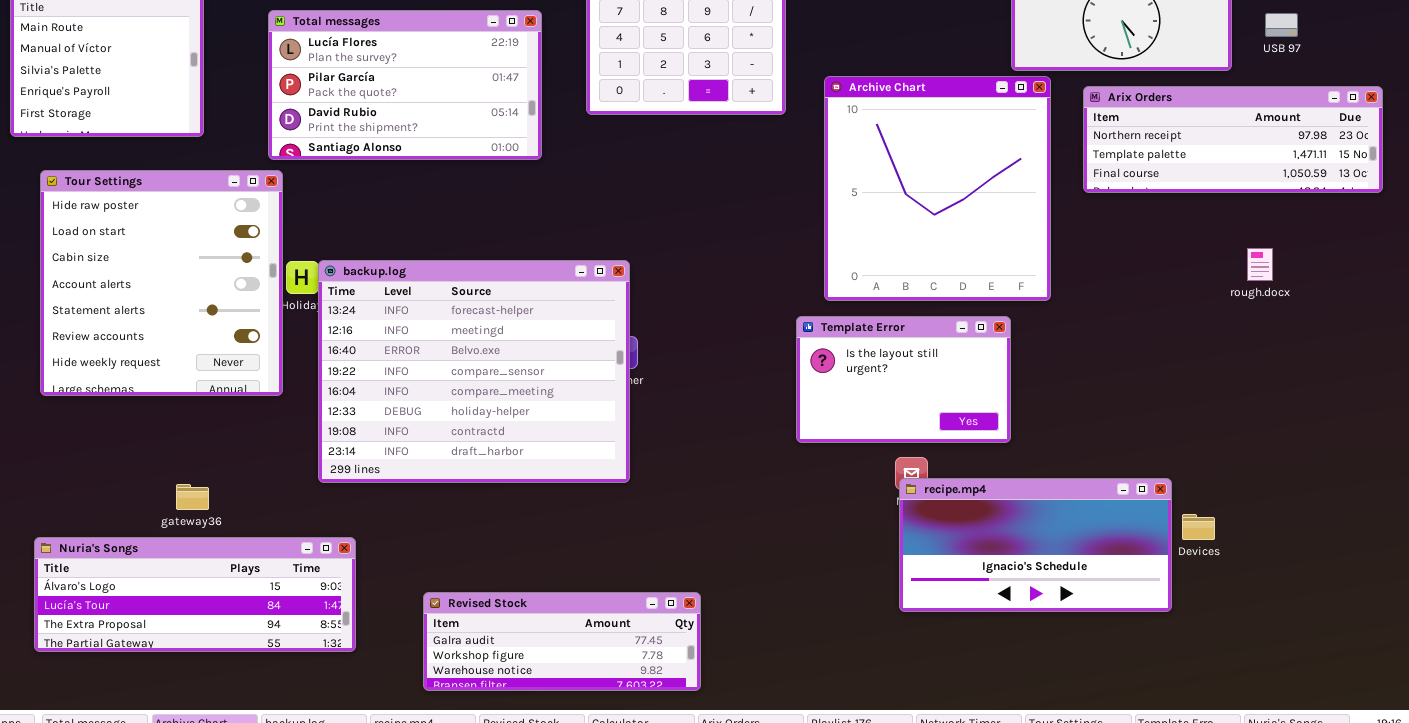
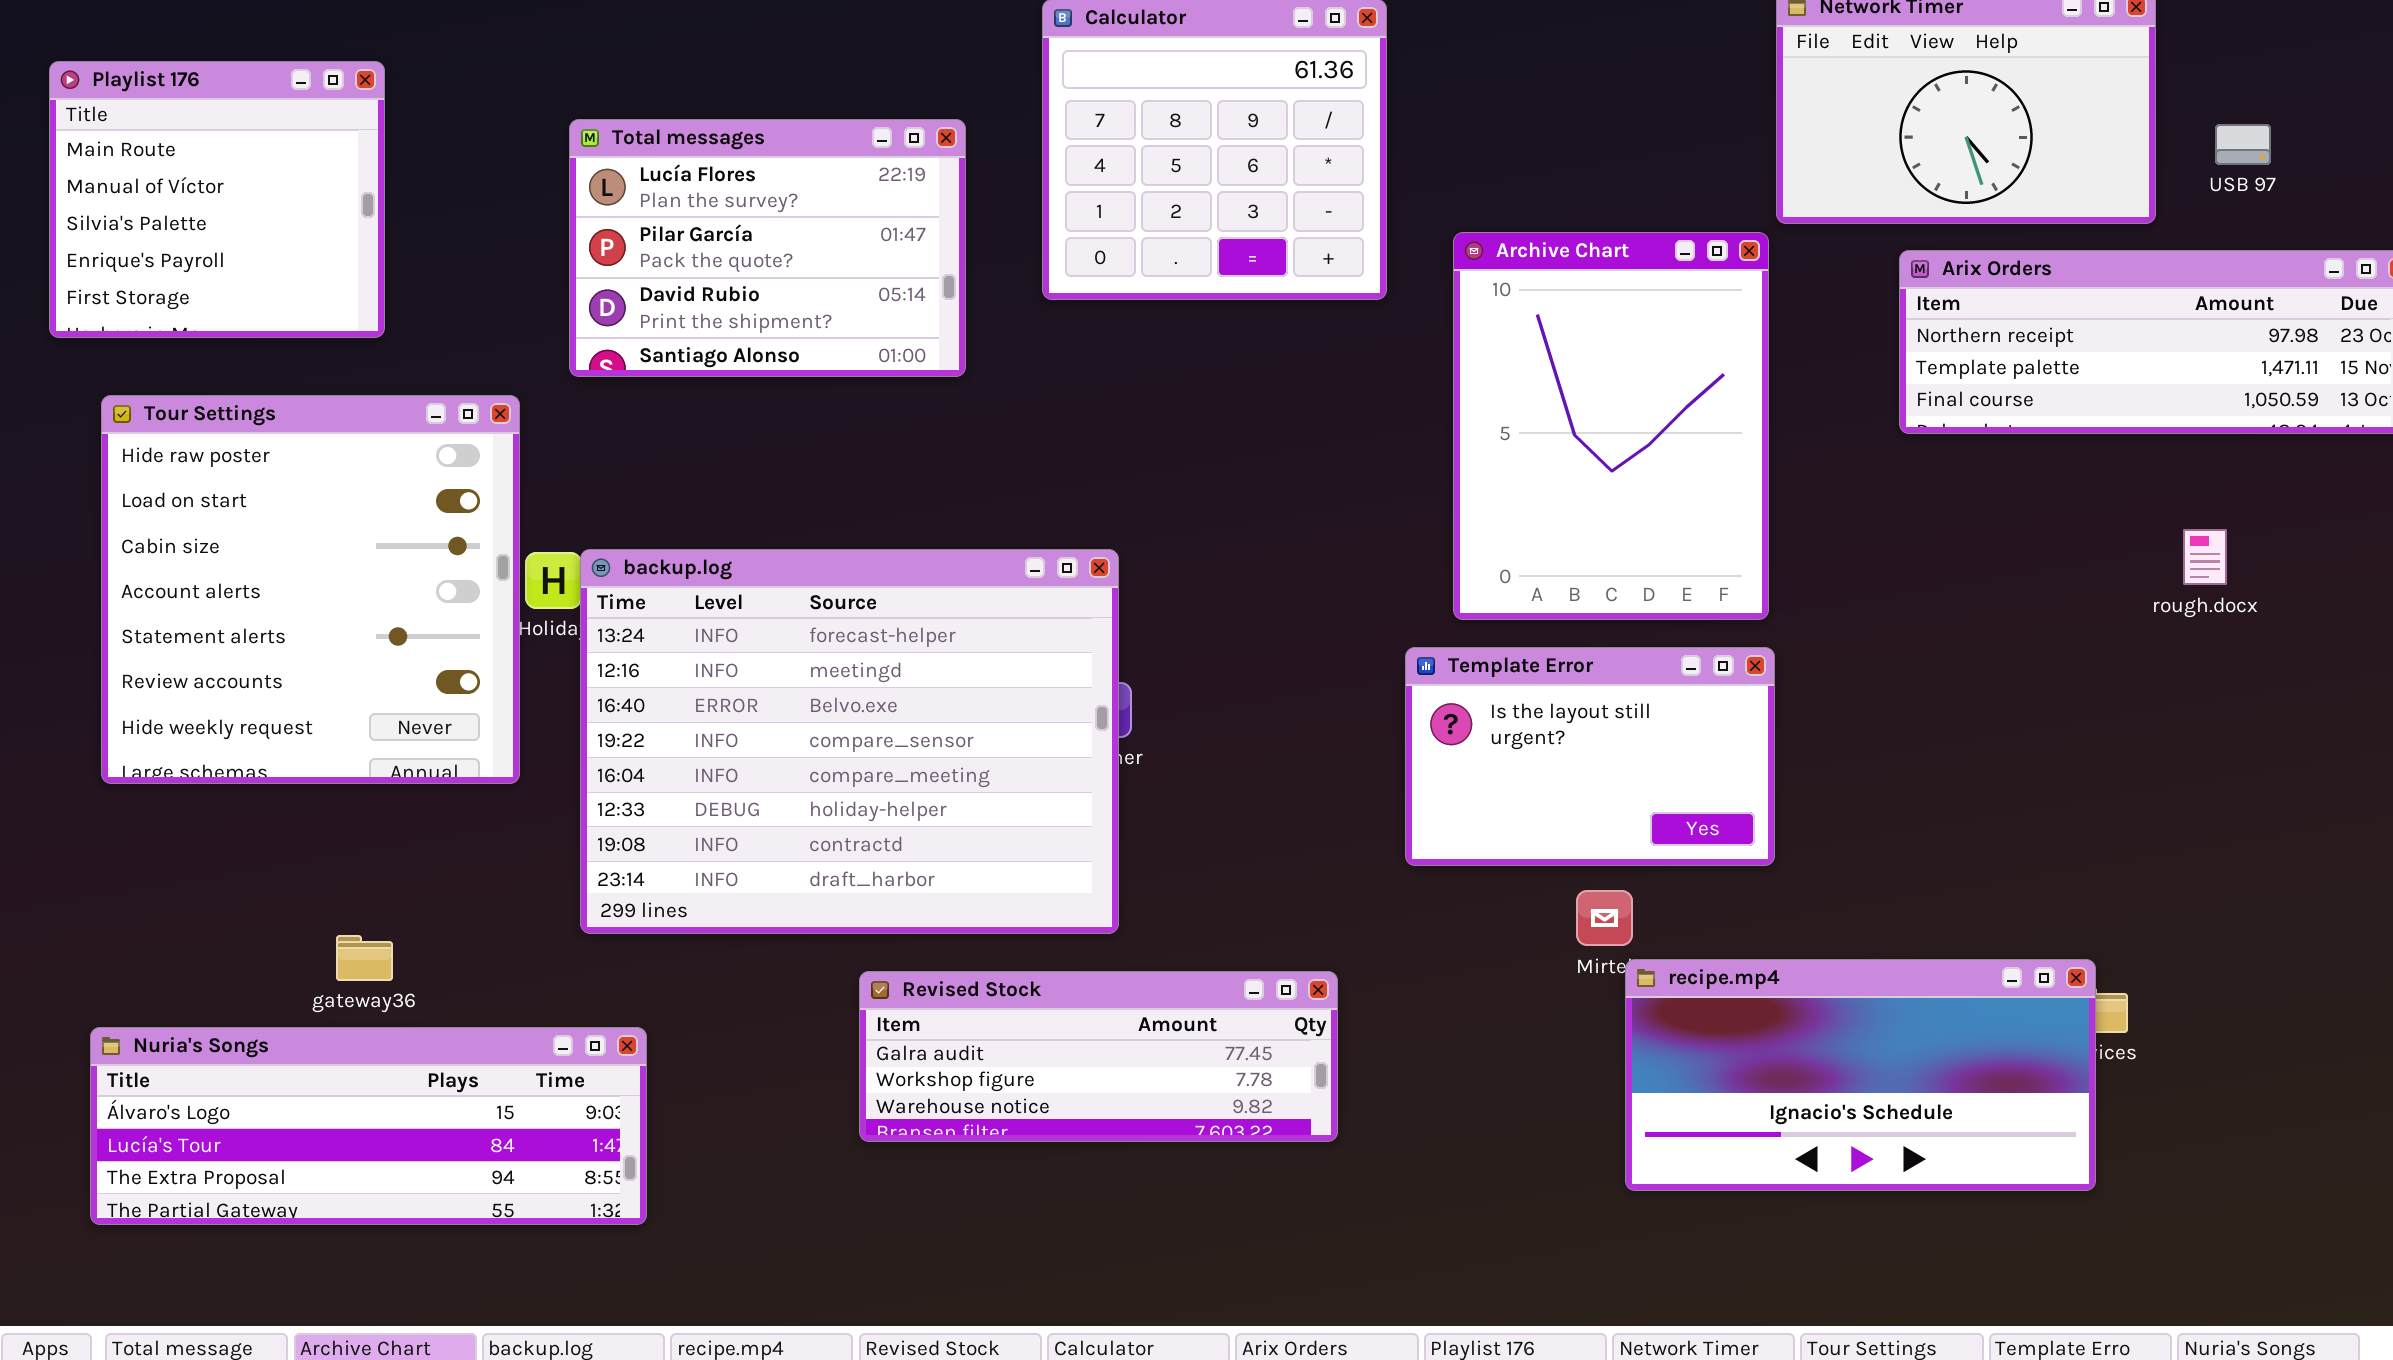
Total messages: [268,10,542,160] -> [569,119,966,377], resized
Archive Chart: [824,76,1051,301] -> [1453,232,1769,620], resized
recipe.mp4: [899,478,1172,612] -> [1625,959,2096,1191], moved
Revised Stock: [423,592,701,691] -> [859,971,1338,1142], moved

